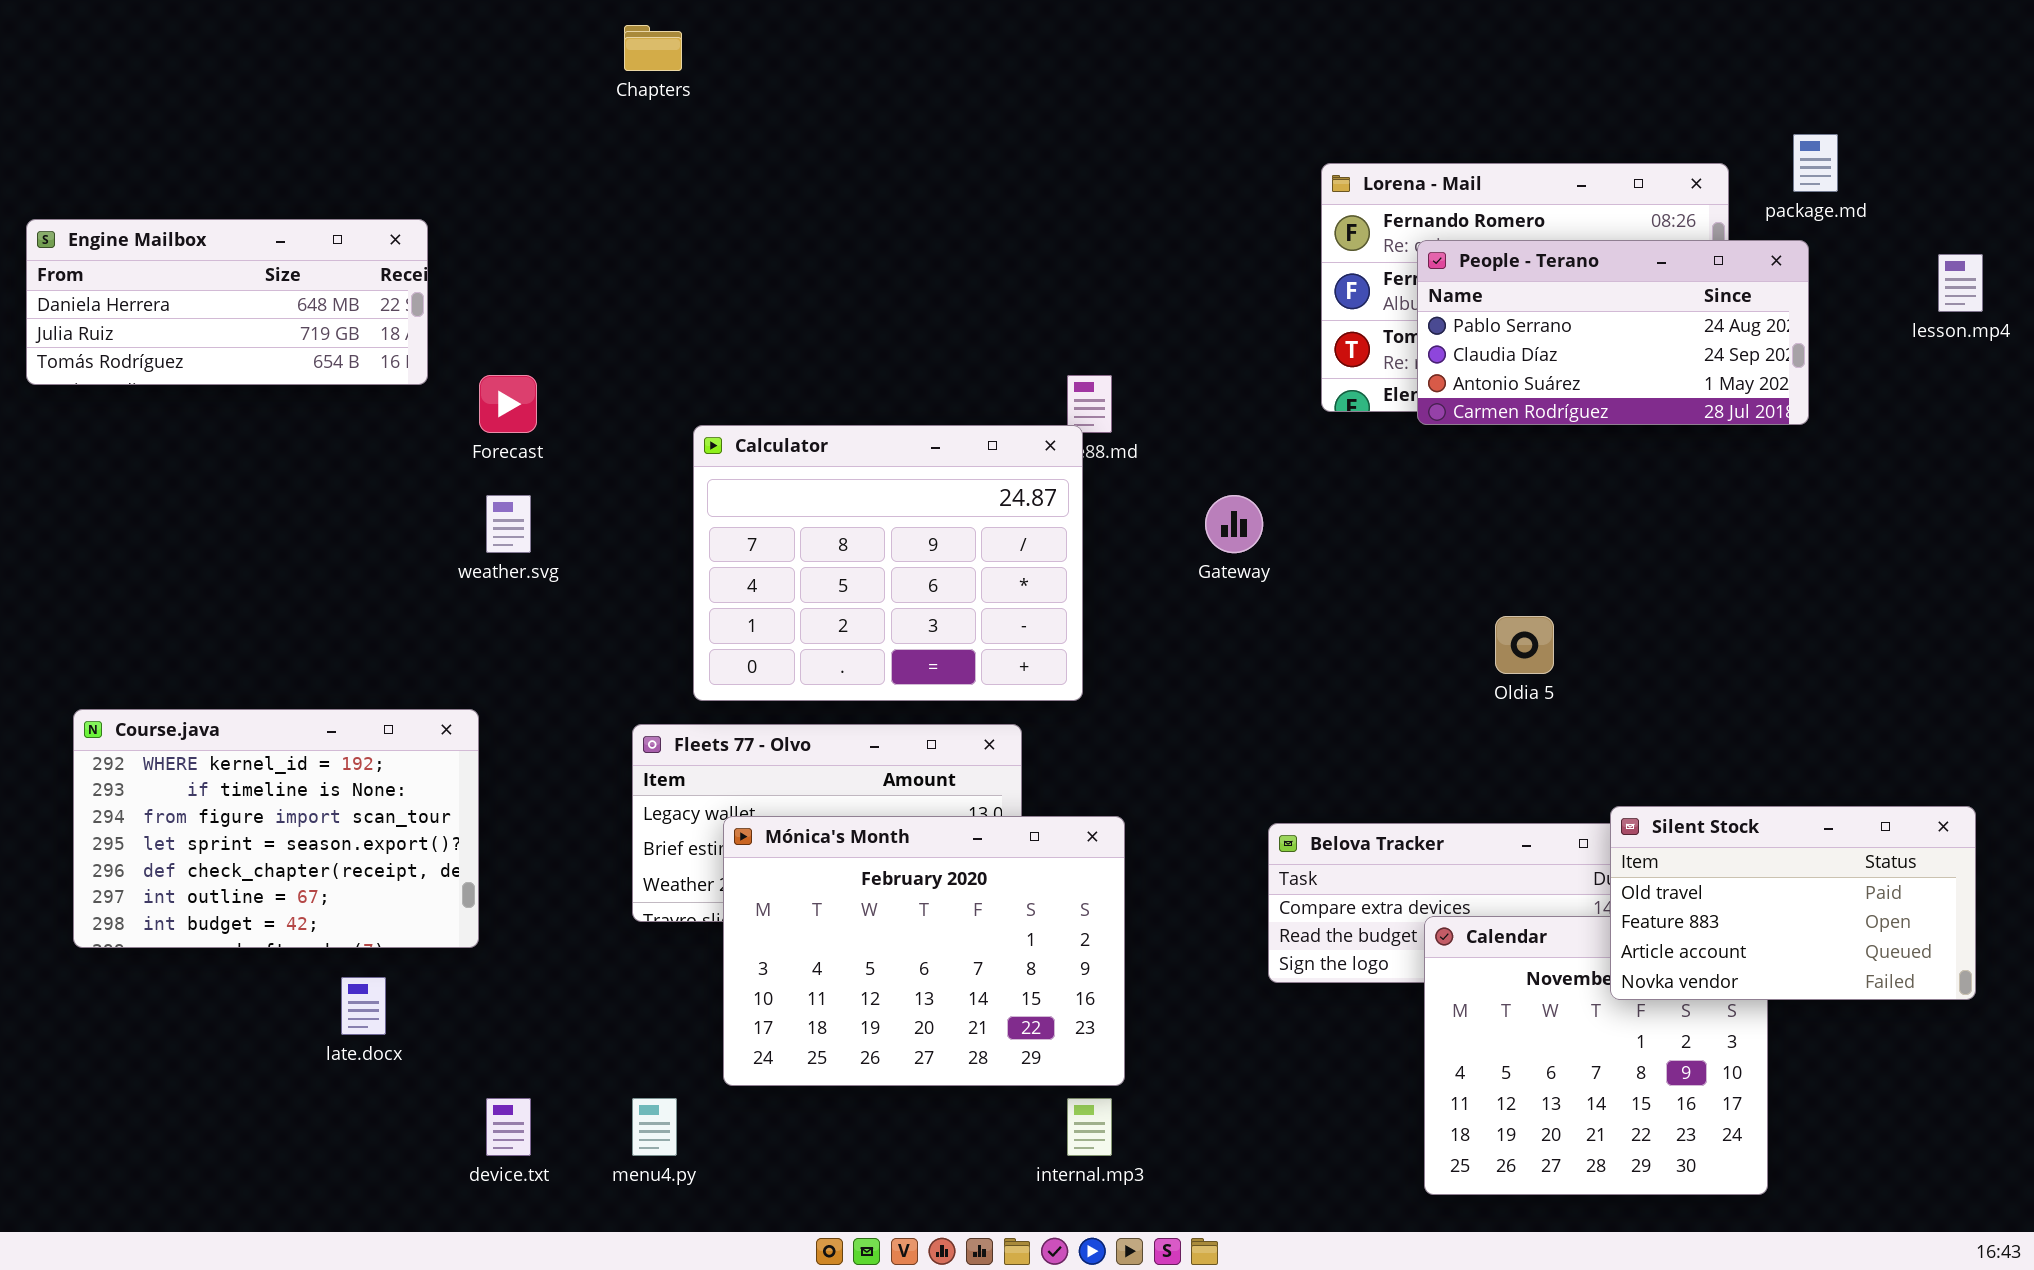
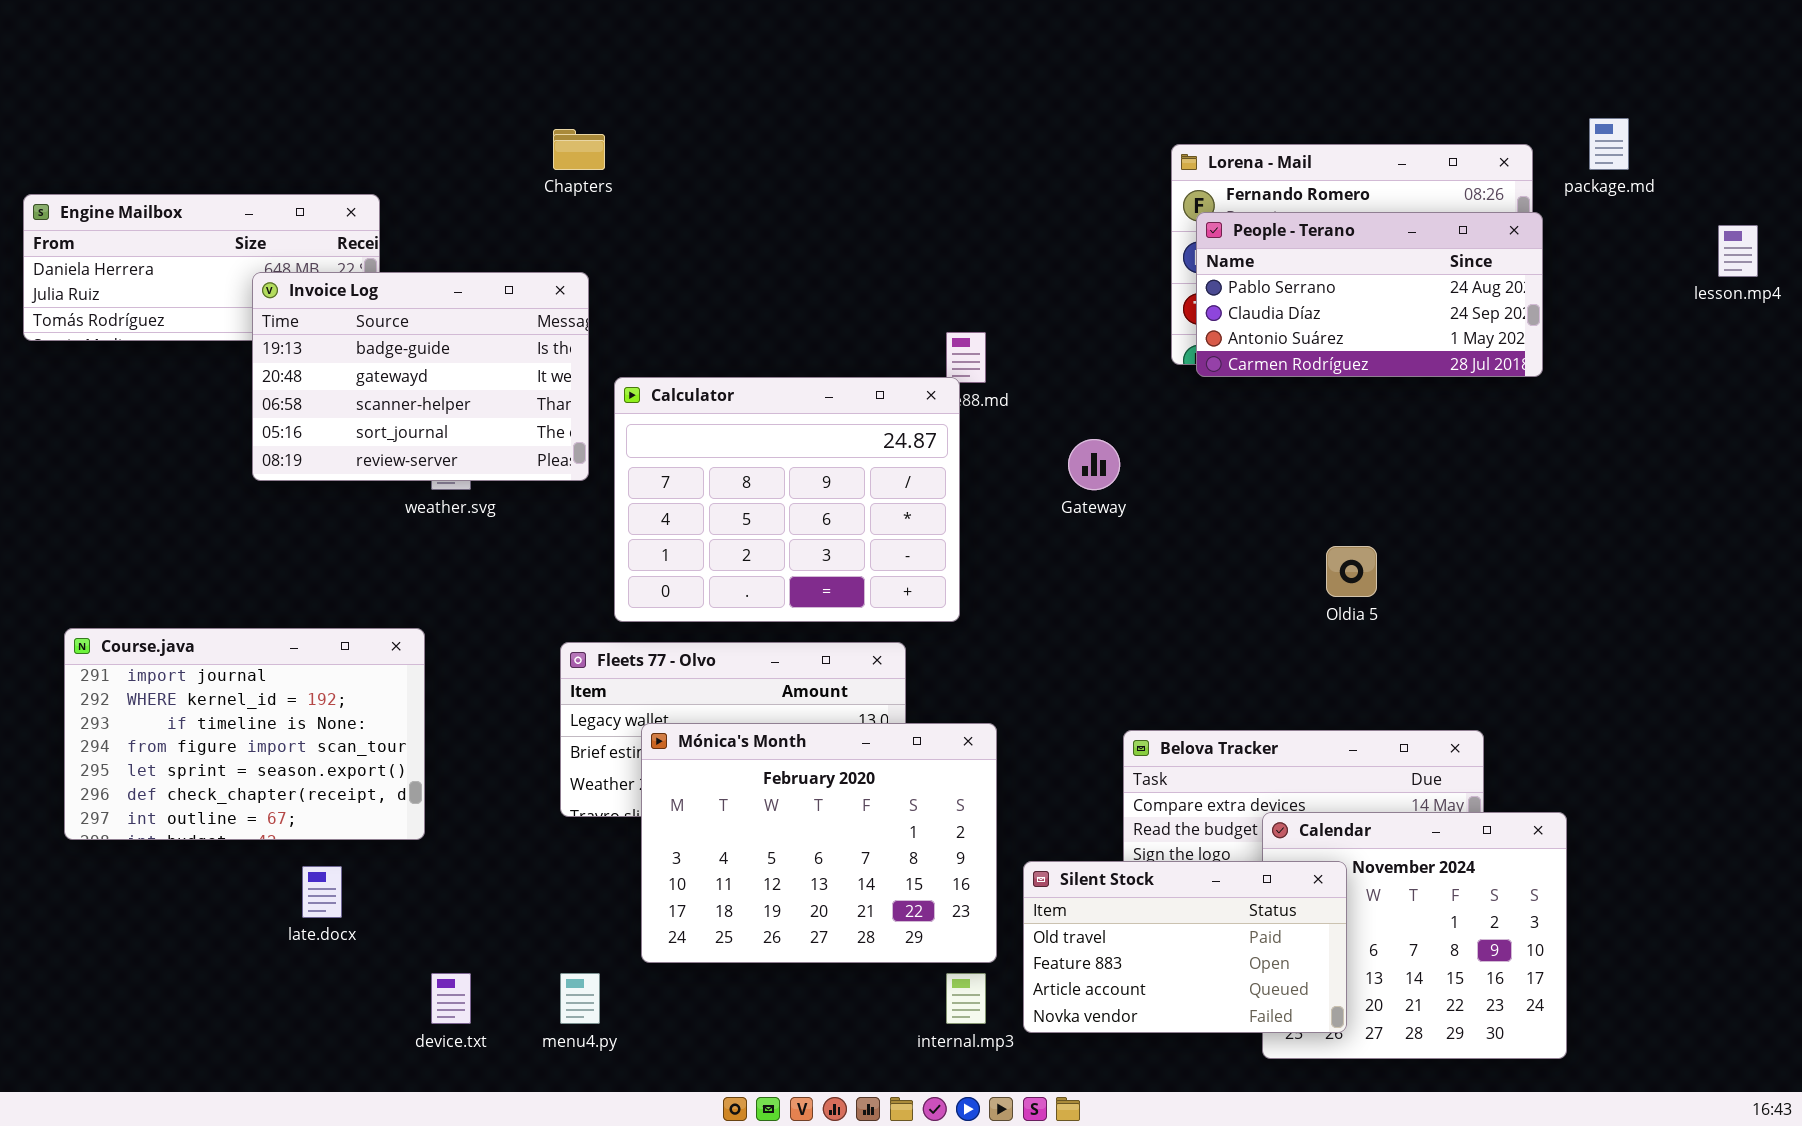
Chapters: [624,25,682,71] -> [553,129,605,170], moved
People - Terano: [1417,240,1809,425] -> [1196,212,1543,377], moved
Invoice Log: none -> [252,272,589,481], opened
Course.java: [73,709,479,948] -> [64,628,425,840], scrolled up 1 row
Silent Stock: [1610,806,1976,1000] -> [1023,861,1347,1033], moved

